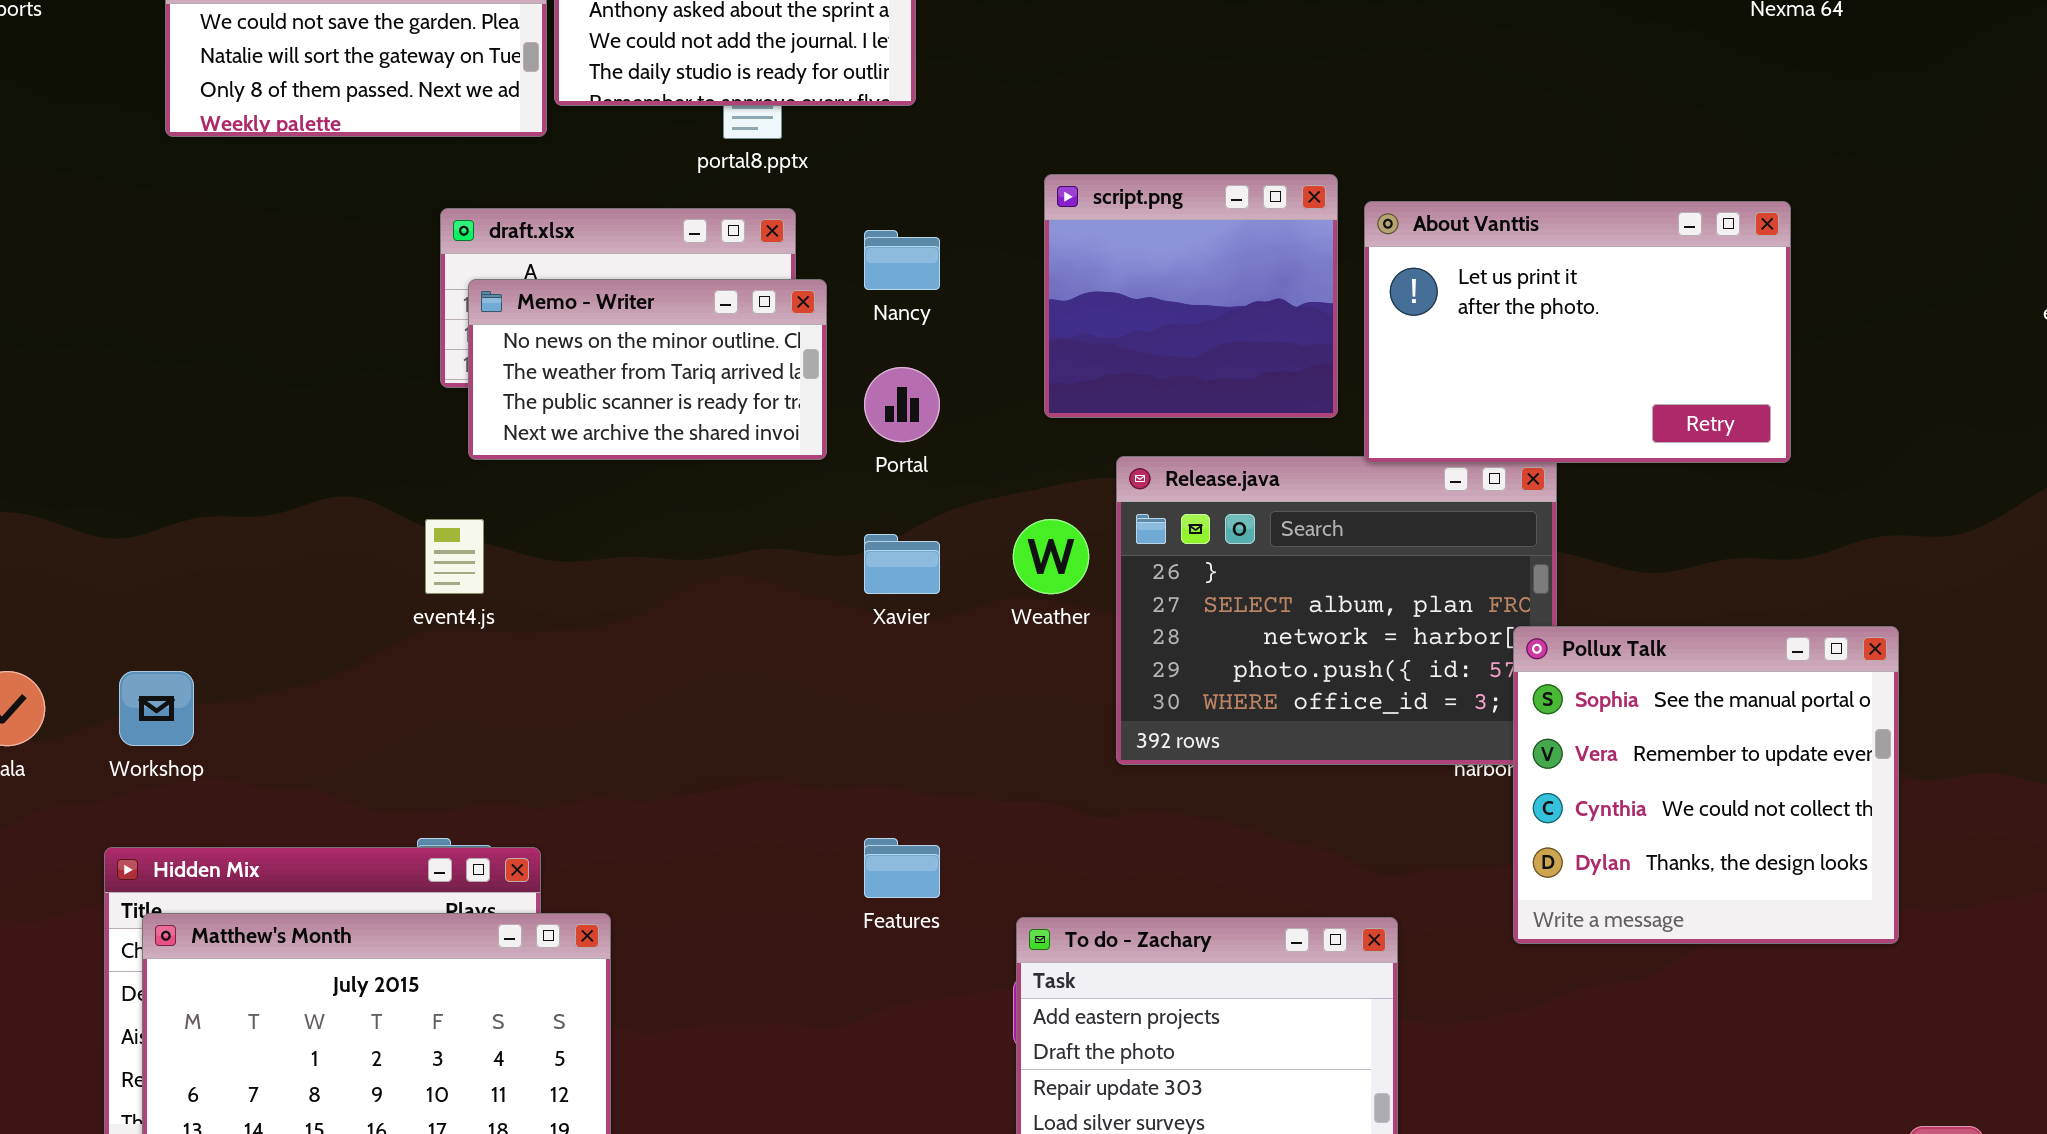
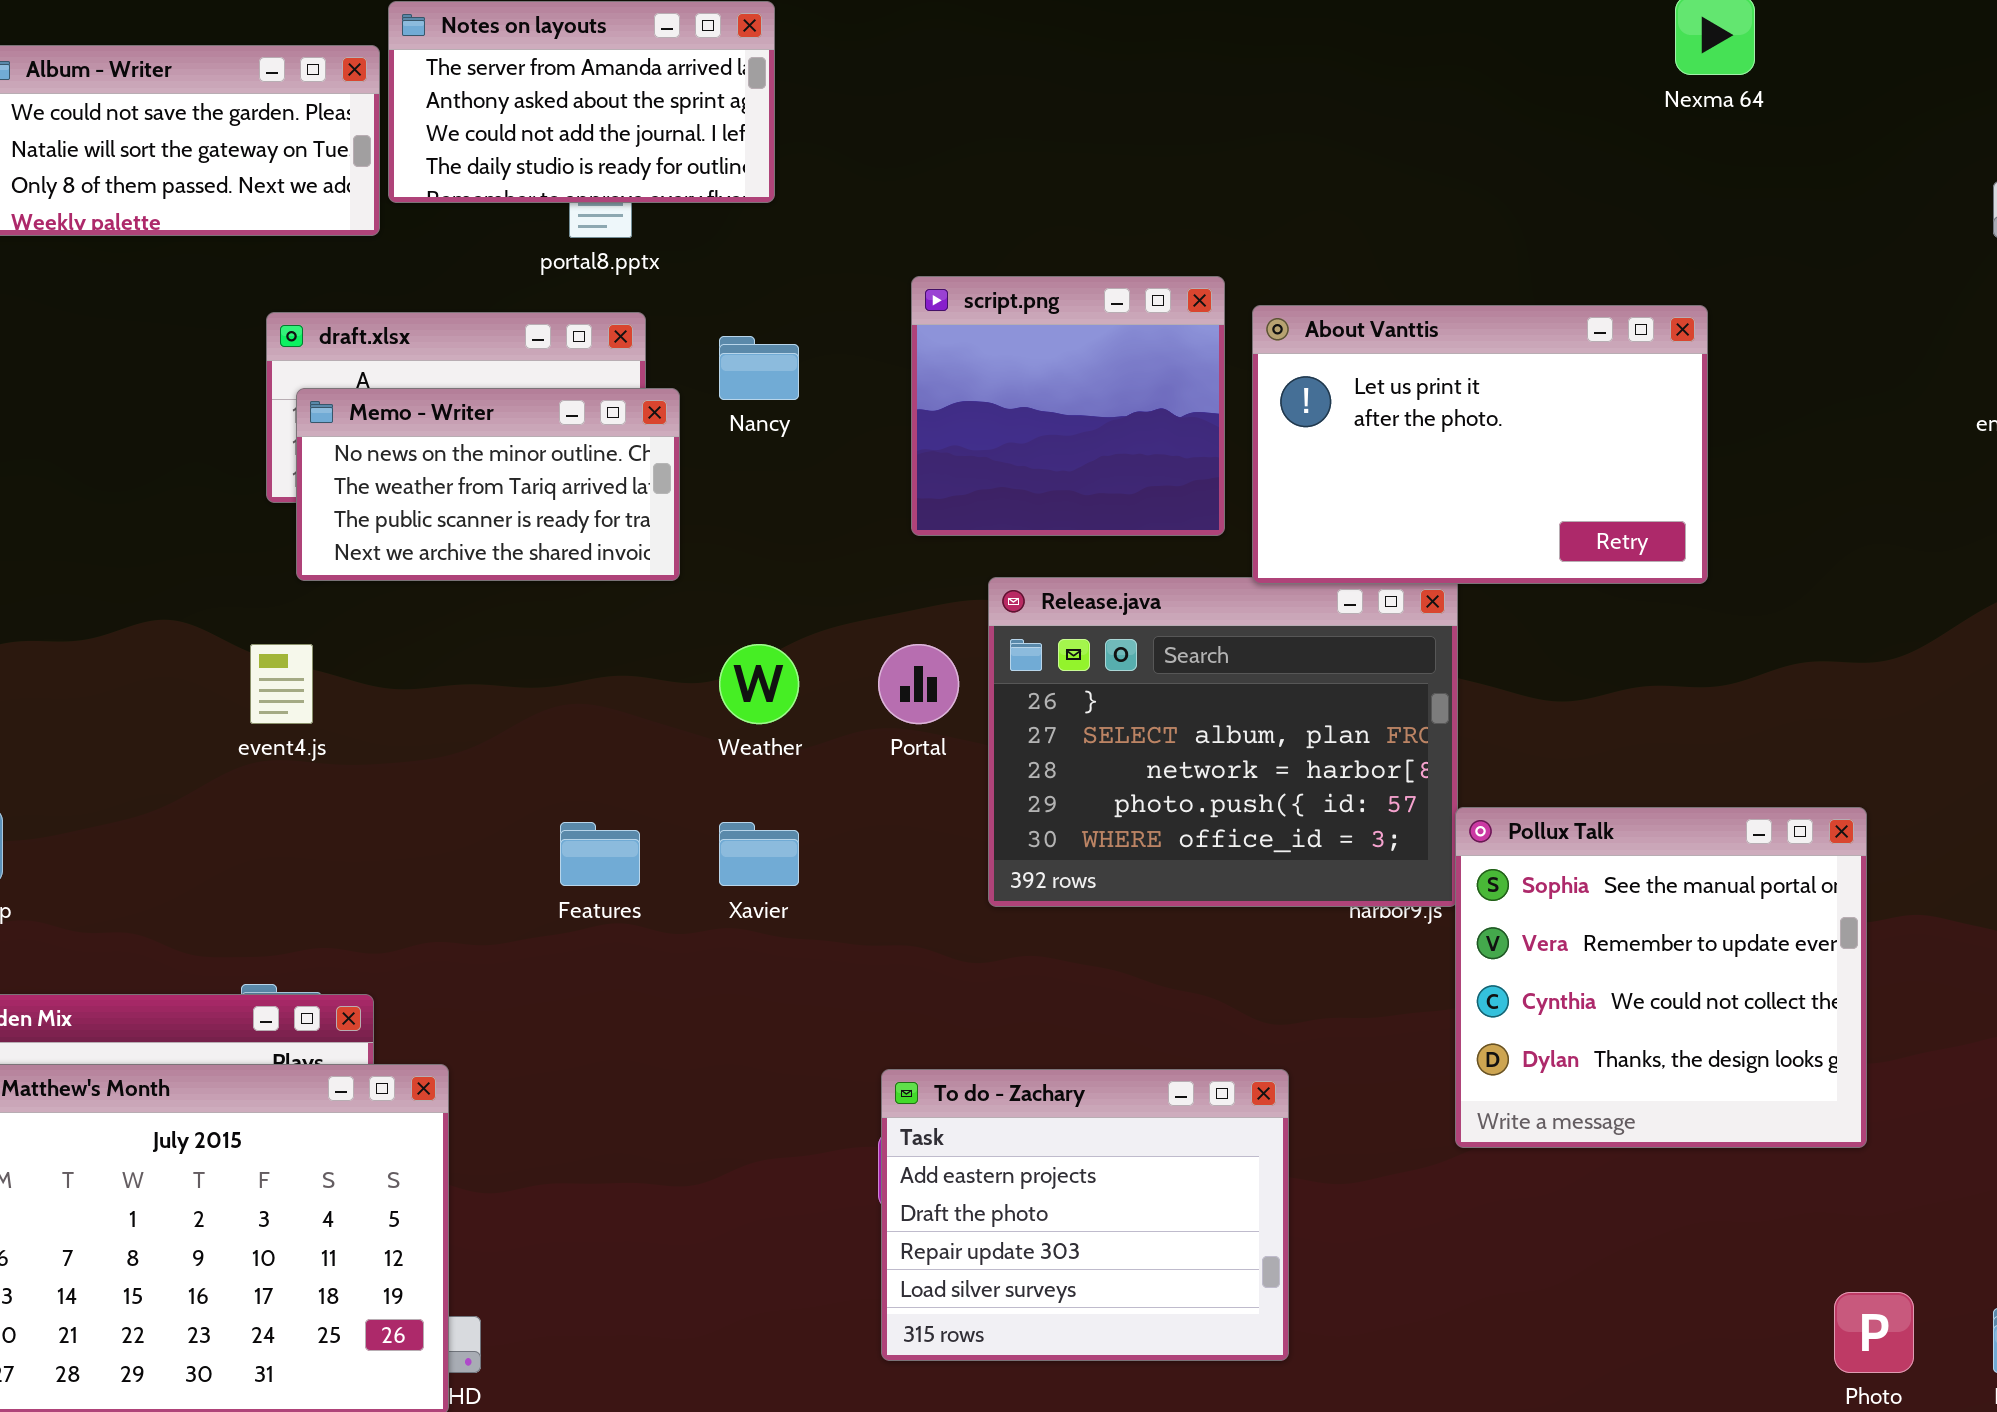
Portal: [864,367,940,442] -> [878,644,959,724], moved
Weather: [1013,519,1089,594] -> [719,644,799,724], moved
Xavier: [864,534,940,594] -> [719,822,799,886], moved
Pollux Talk: [1513,626,1899,944] -> [1455,807,1867,1148], moved
Features: [864,838,940,898] -> [560,822,640,886], moved

